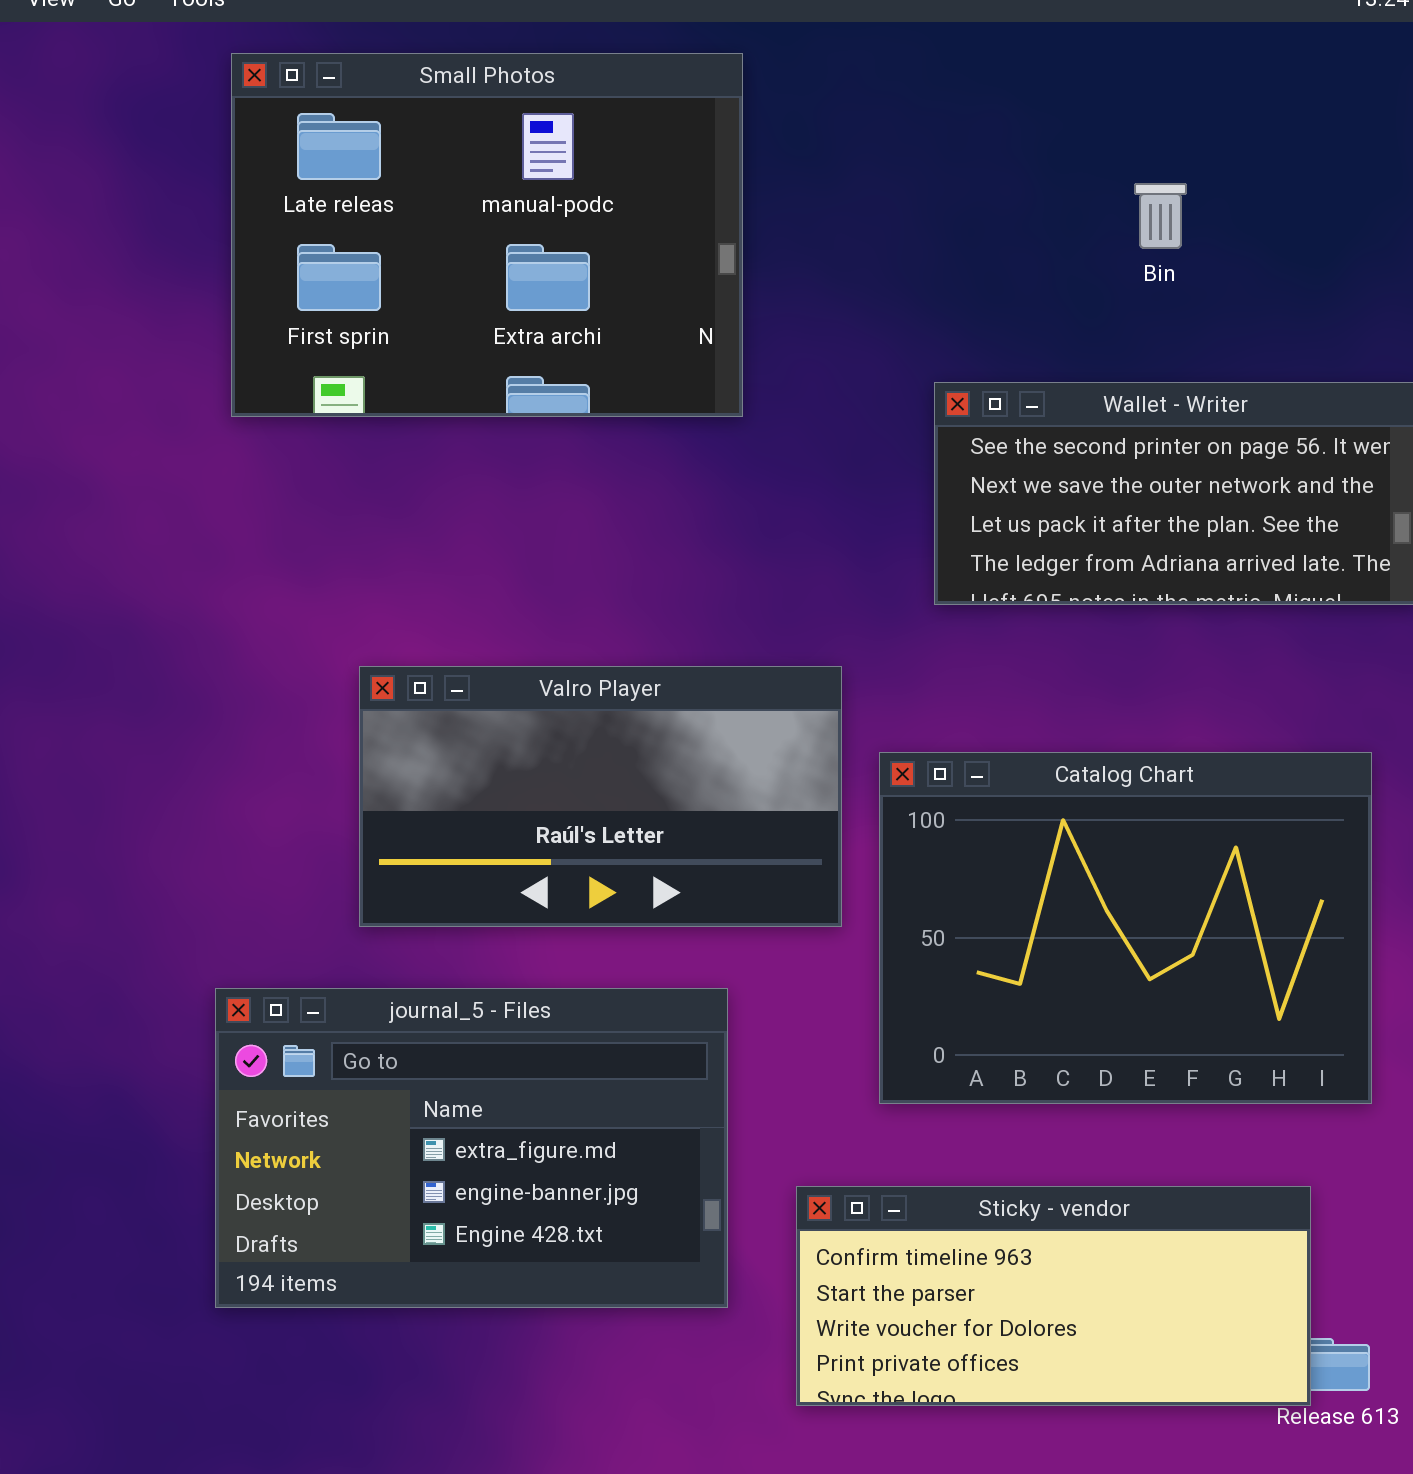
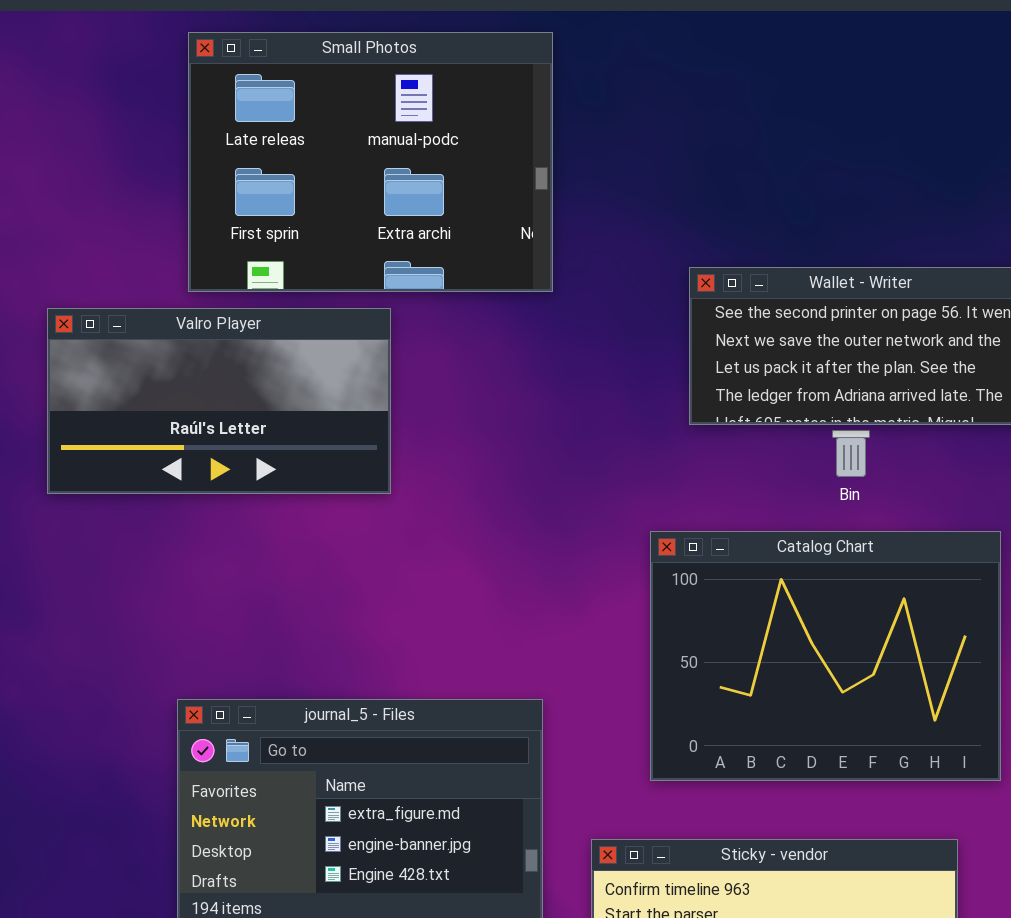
Bin: [1134,183,1187,249] -> [832,430,870,477], moved
Valro Player: [359,666,842,927] -> [47,308,391,494], moved

